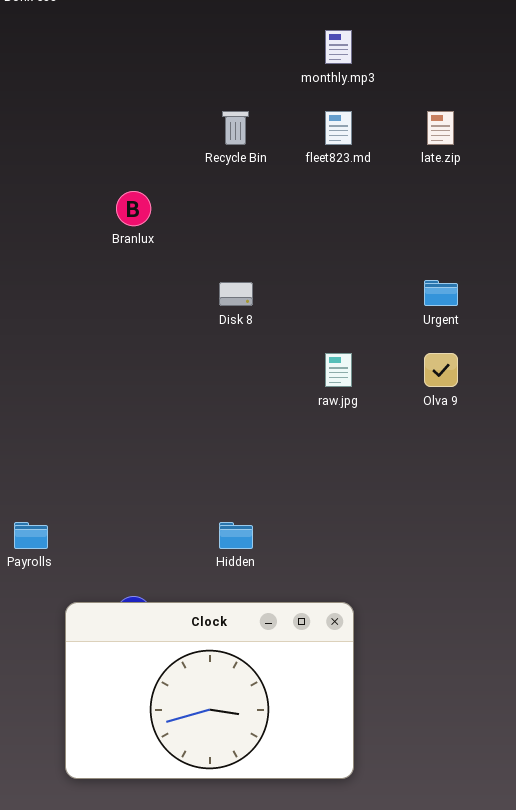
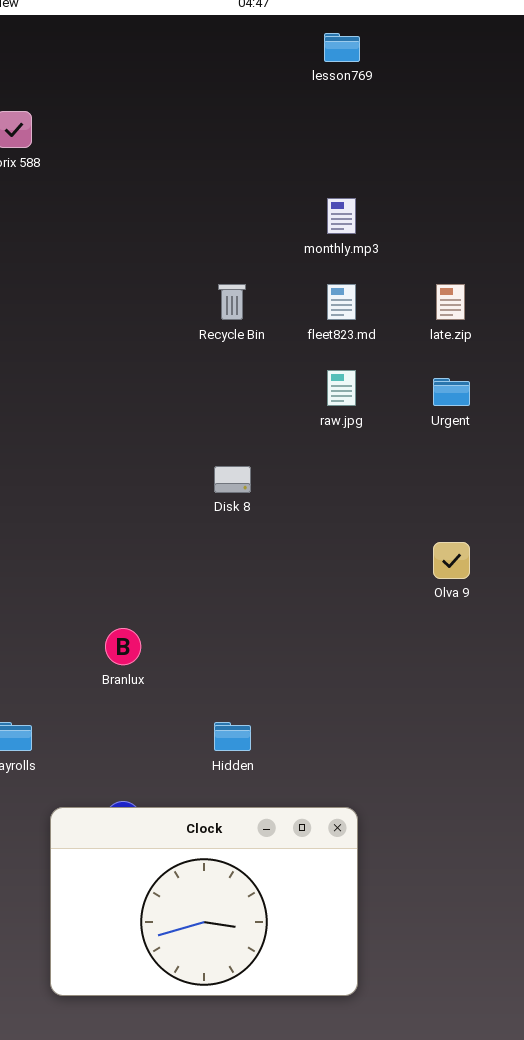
Branlux: [116,191,151,226] -> [105,628,141,665], moved
Urgent: [424,280,458,306] -> [433,378,470,406], moved
raw.jpg: [325,353,352,387] -> [327,370,356,406], moved

